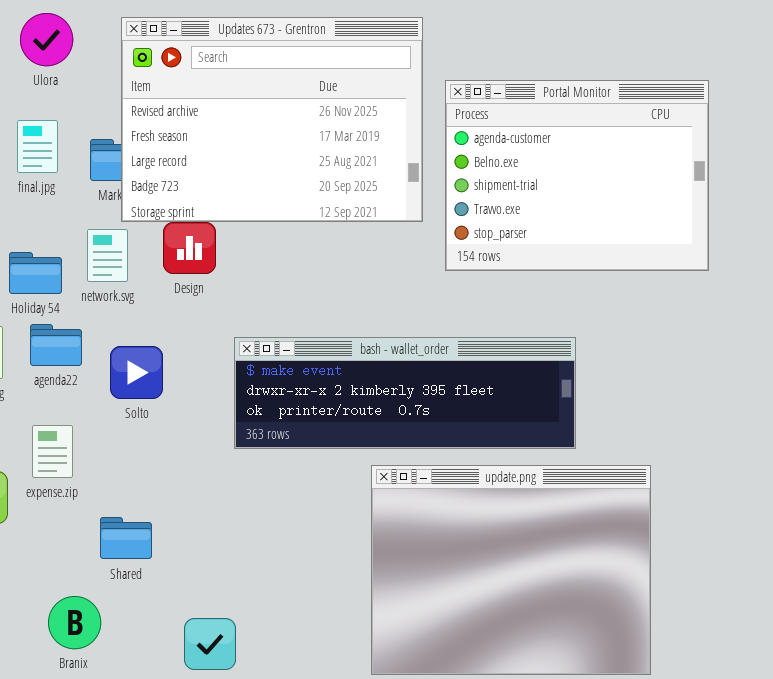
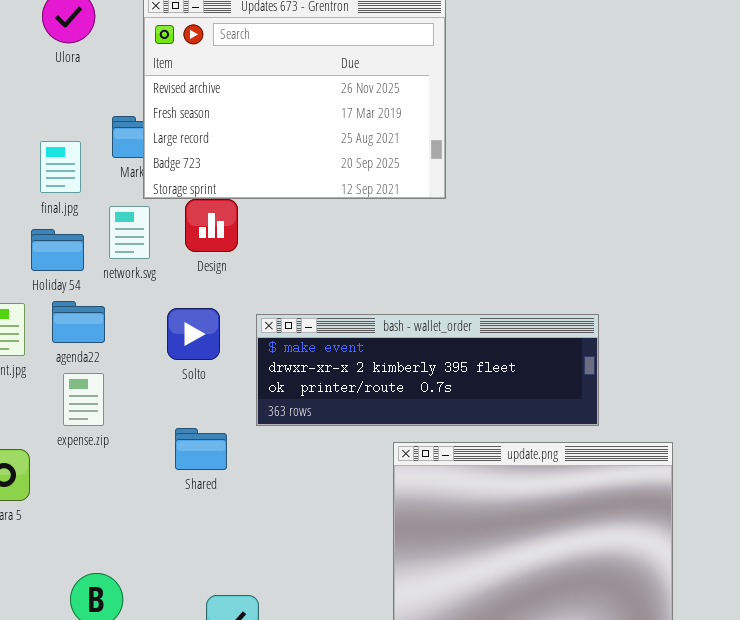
Portal Monitor: [445,80,709,271] -> none, closed
final.jpg: [17,120,58,173] -> [40,141,81,193], moved
Solto: [110,346,163,399] -> [167,308,220,360], moved
expense.zip: [32,425,73,478] -> [63,373,104,426], moved
Shared: [100,517,152,559] -> [175,428,227,470], moved

